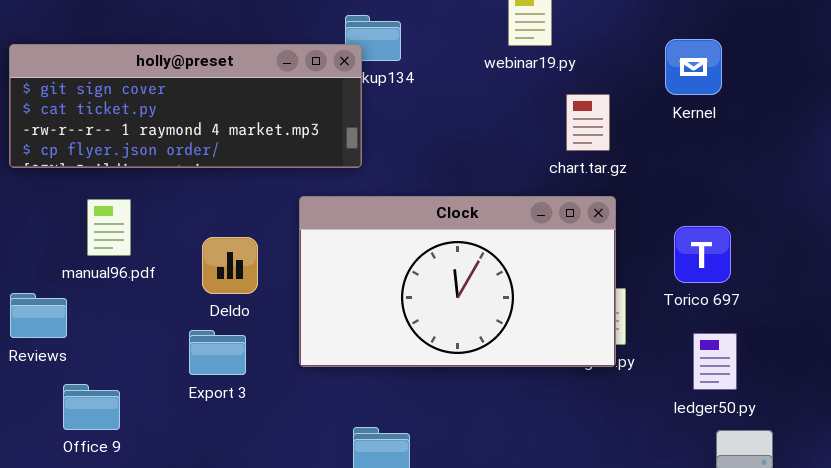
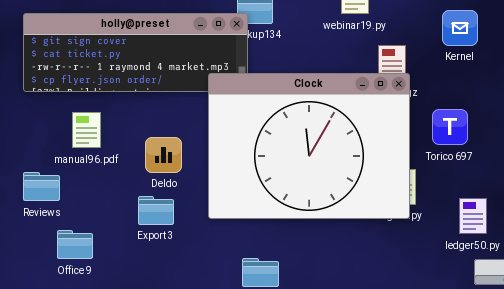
Clock: [299,196,616,367] -> [208,73,410,219], resized
Torico 697: [674,226,731,283] -> [432,109,468,145], moved

